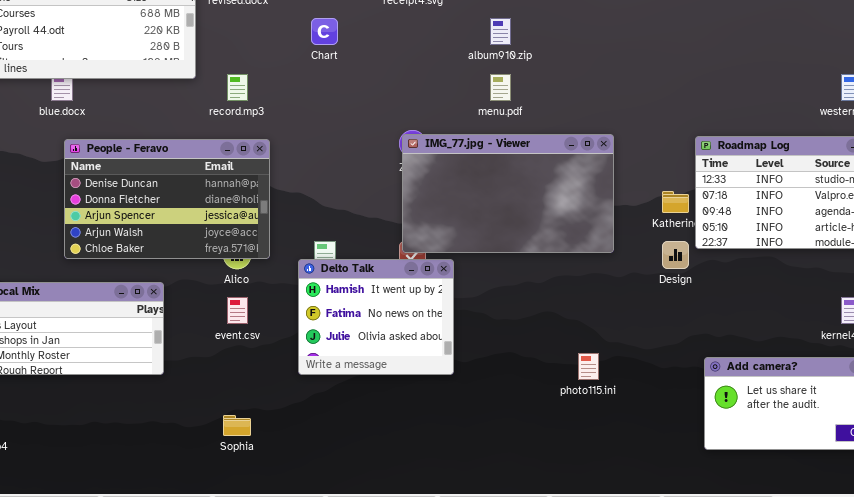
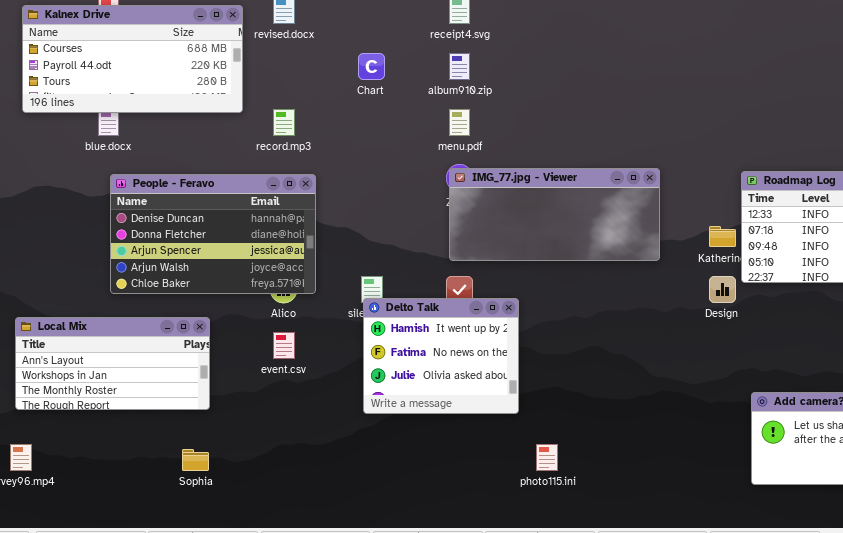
album910.zip: [490,18,511,45] -> [449,53,470,80], moved
menu.pdf: [490,74,511,101] -> [449,109,470,136], moved
IMG_77.jpg - Viewer: [402,134,614,253] -> [449,168,660,261], resized
Delto Talk: [298,259,454,375] -> [363,298,519,414], moved
photo115.ini: [578,353,599,380] -> [536,444,558,471], moved
Sophia: [223,415,251,436] -> [182,449,209,471], moved

